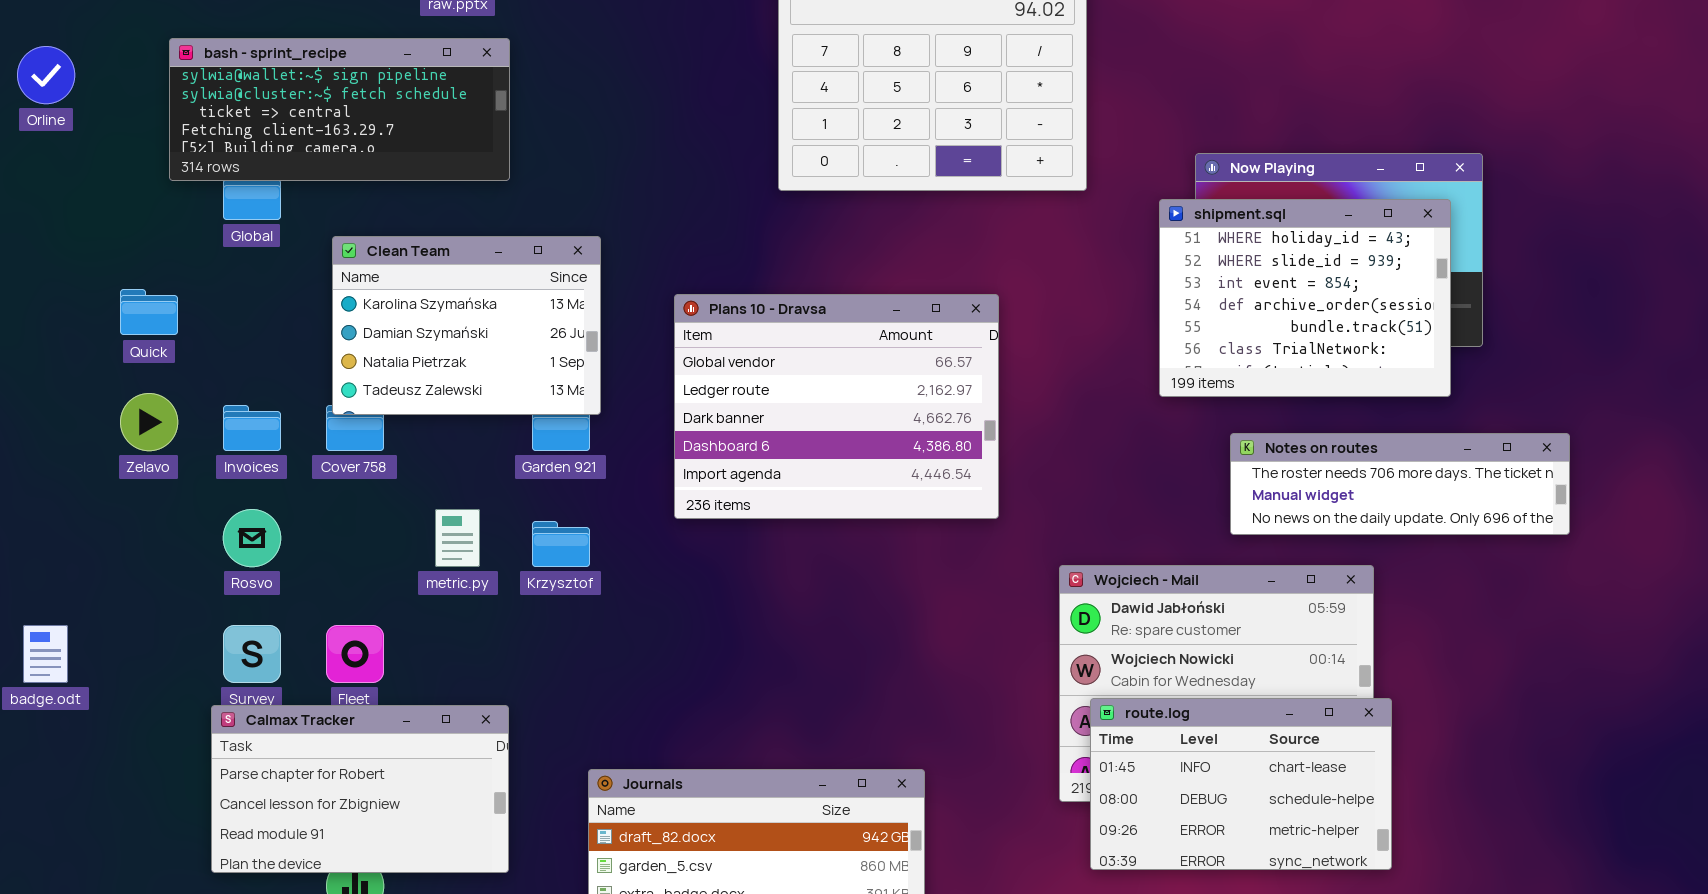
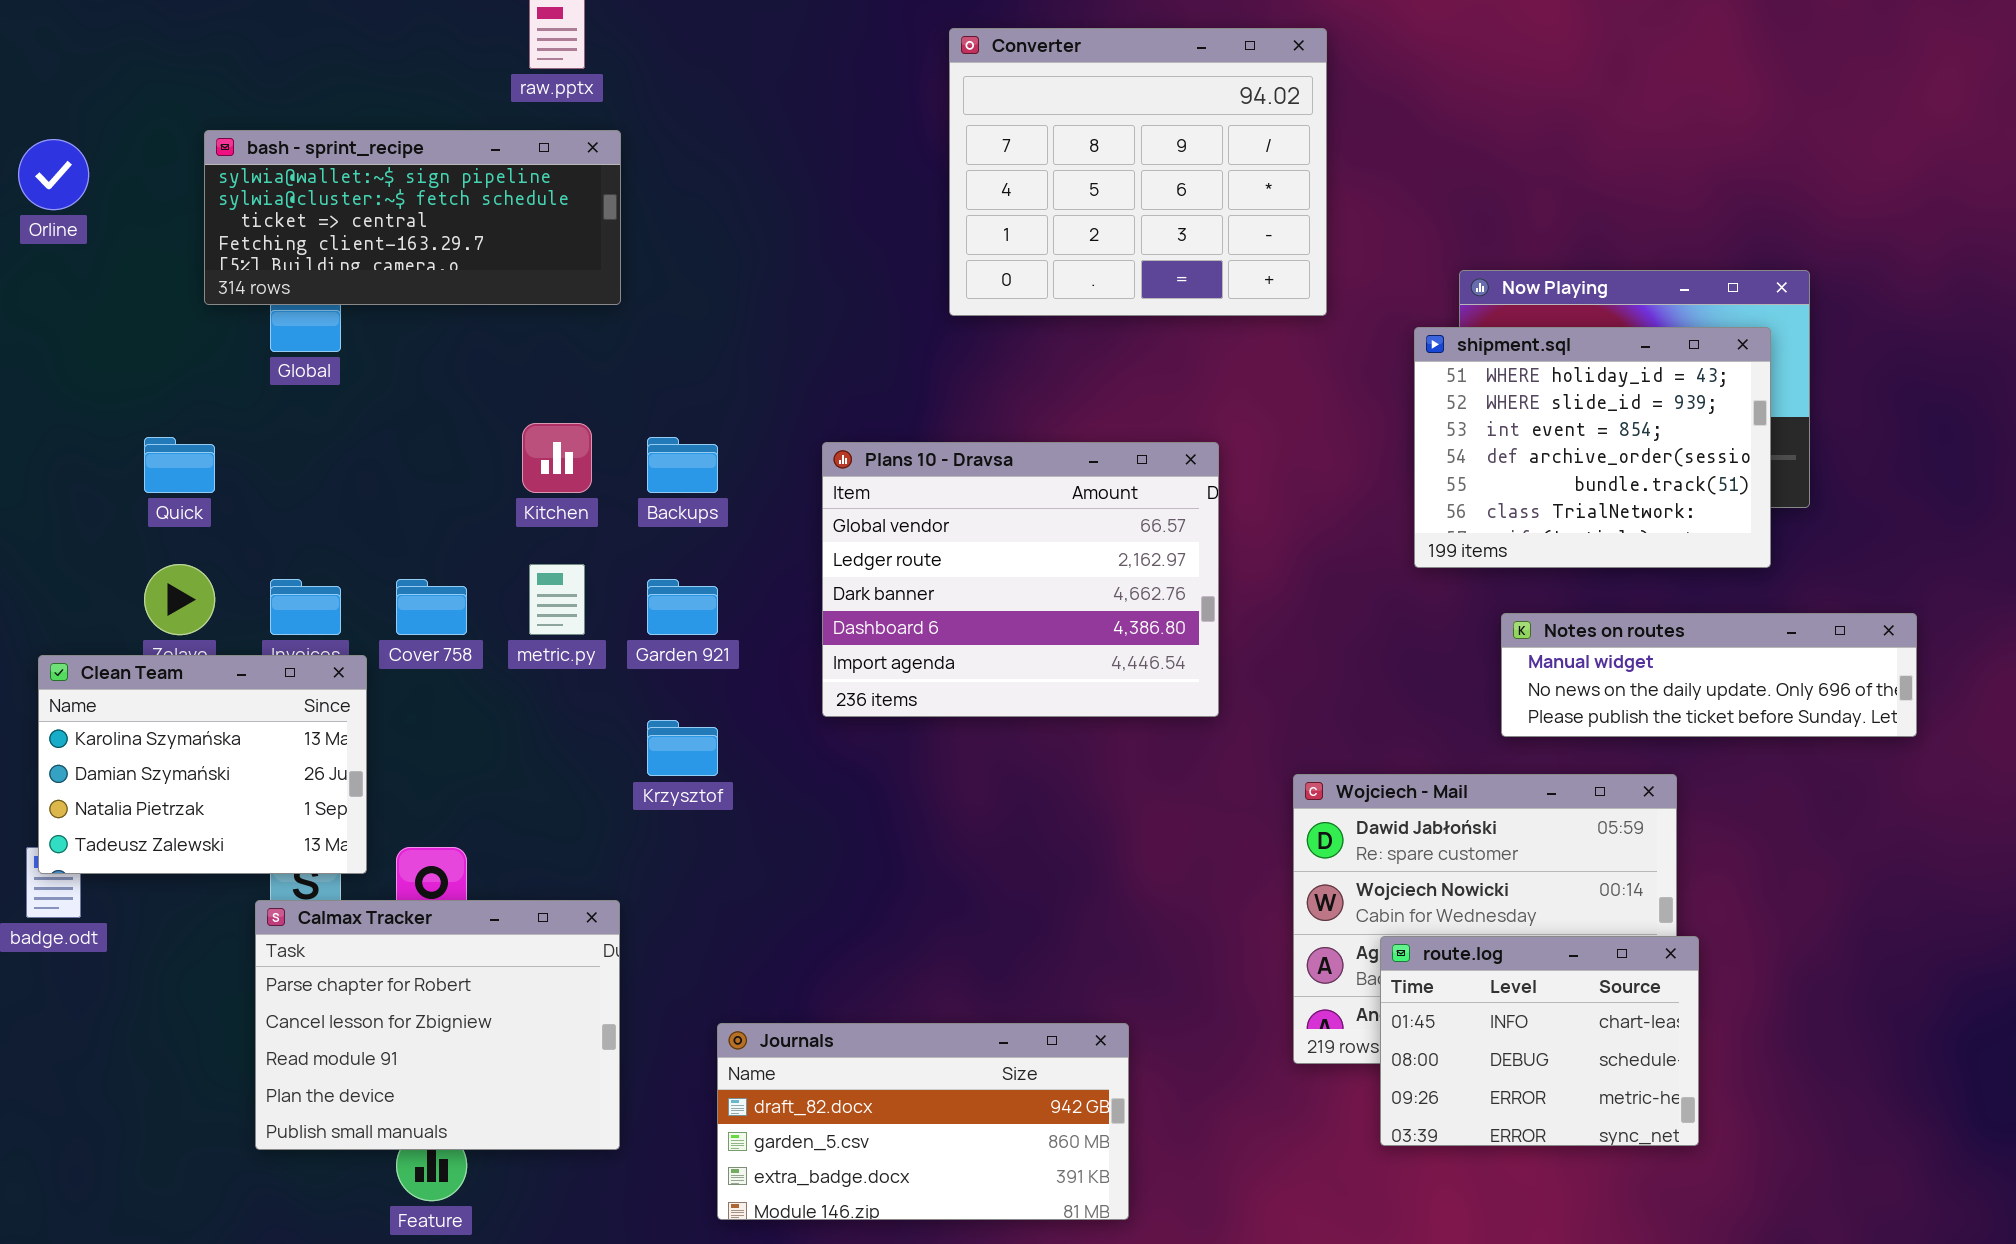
Clean Team: [332,236,601,415] -> [38,655,367,874], moved
Notes on routes: [1230,433,1570,535] -> [1501,613,1917,737], scrolled down 1 row
metric.py: [435,509,480,567] -> [529,564,585,635], moved
route.log: [1090,698,1392,870] -> [1380,936,1699,1146], resized
Calmax Tracker: [211,705,509,873] -> [255,900,620,1150], resized

